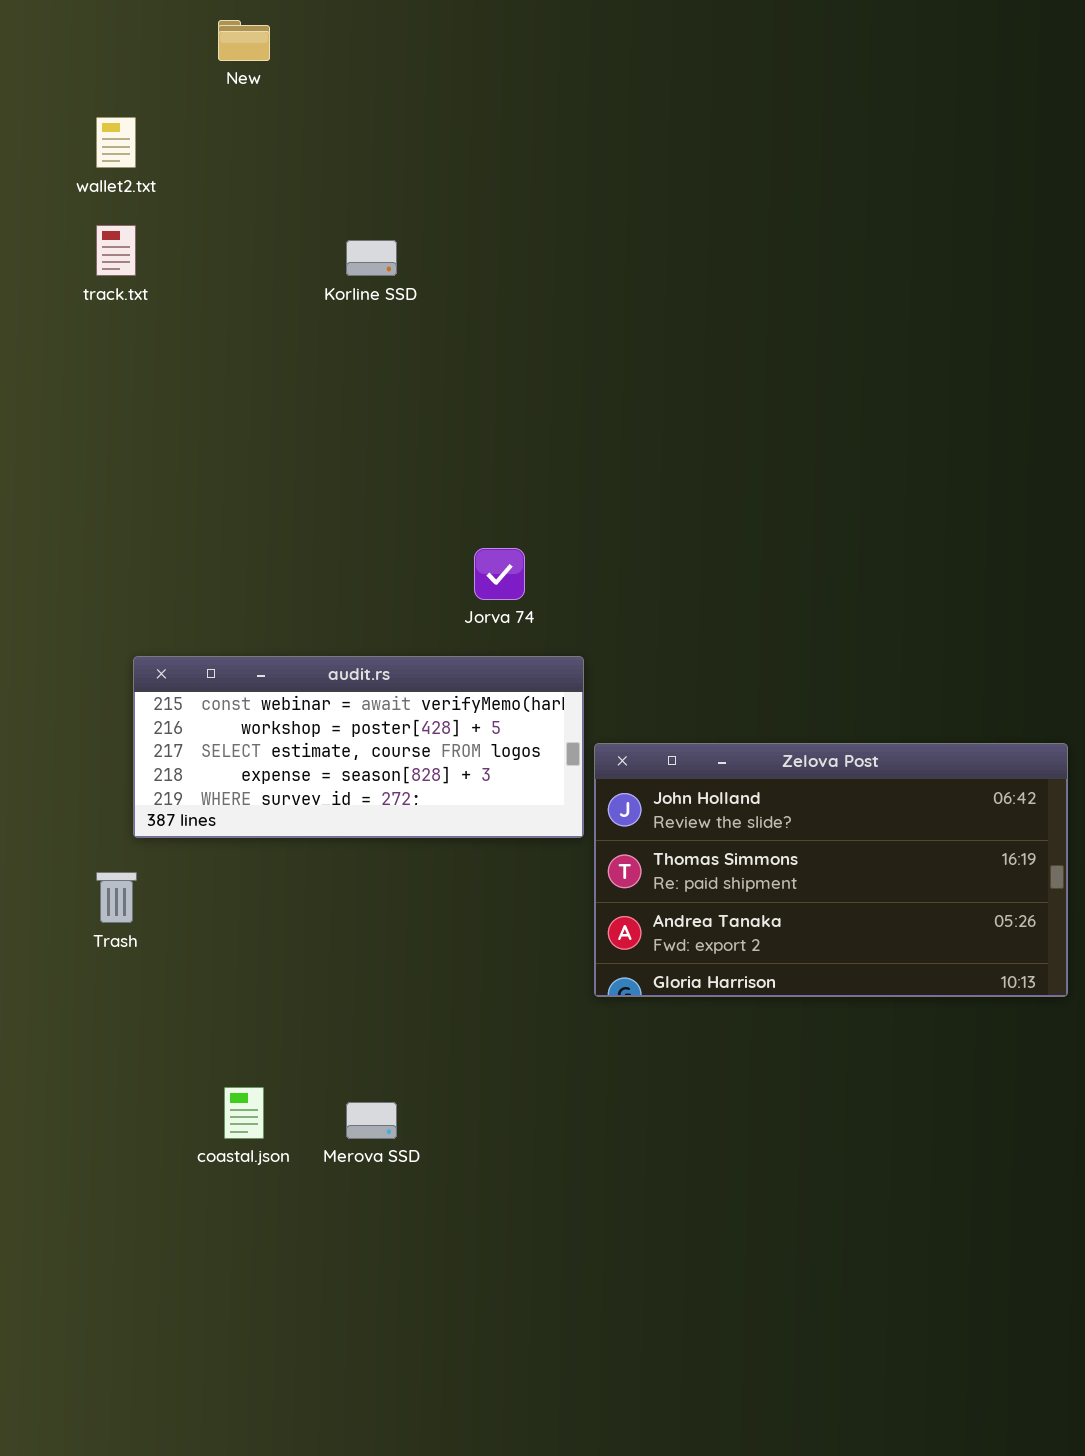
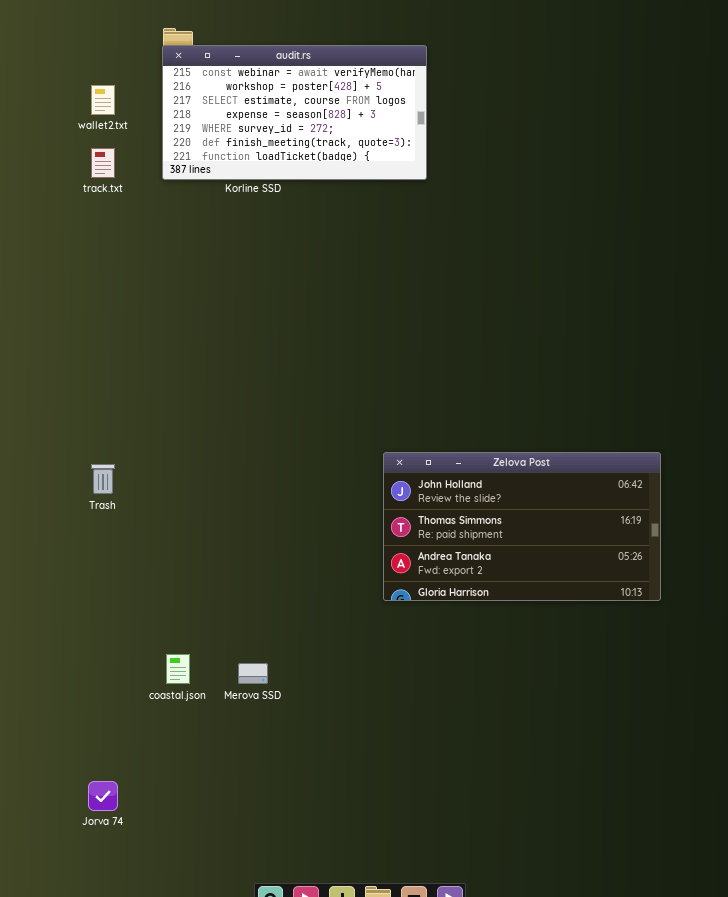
Jorva 74: [474,548,525,600] -> [88,781,118,811], moved
audit.rs: [133,656,584,838] -> [162,45,427,180], moved, resized
Trash: [96,872,137,923] -> [91,464,115,494], moved

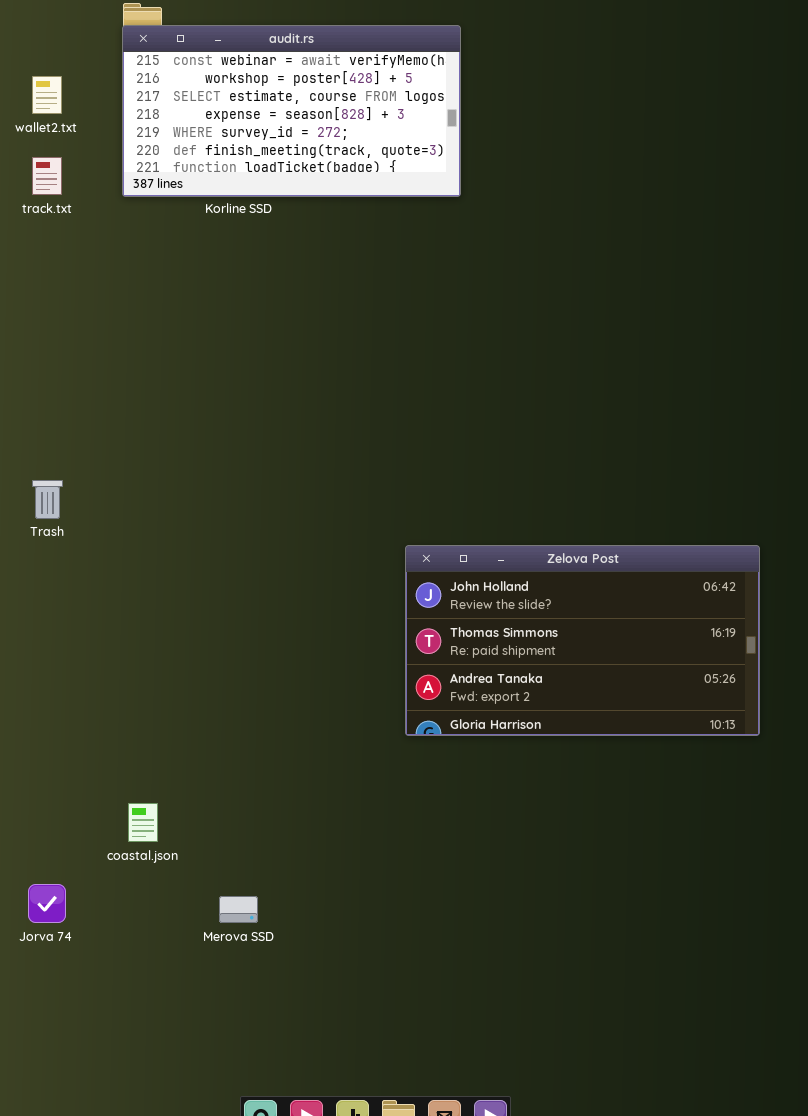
Trash: [91,464,115,494] -> [32,480,63,519], moved
Merova SSD: [238,663,268,684] -> [219,896,258,923], moved
Jorva 74: [88,781,118,811] -> [28,884,66,923], moved

